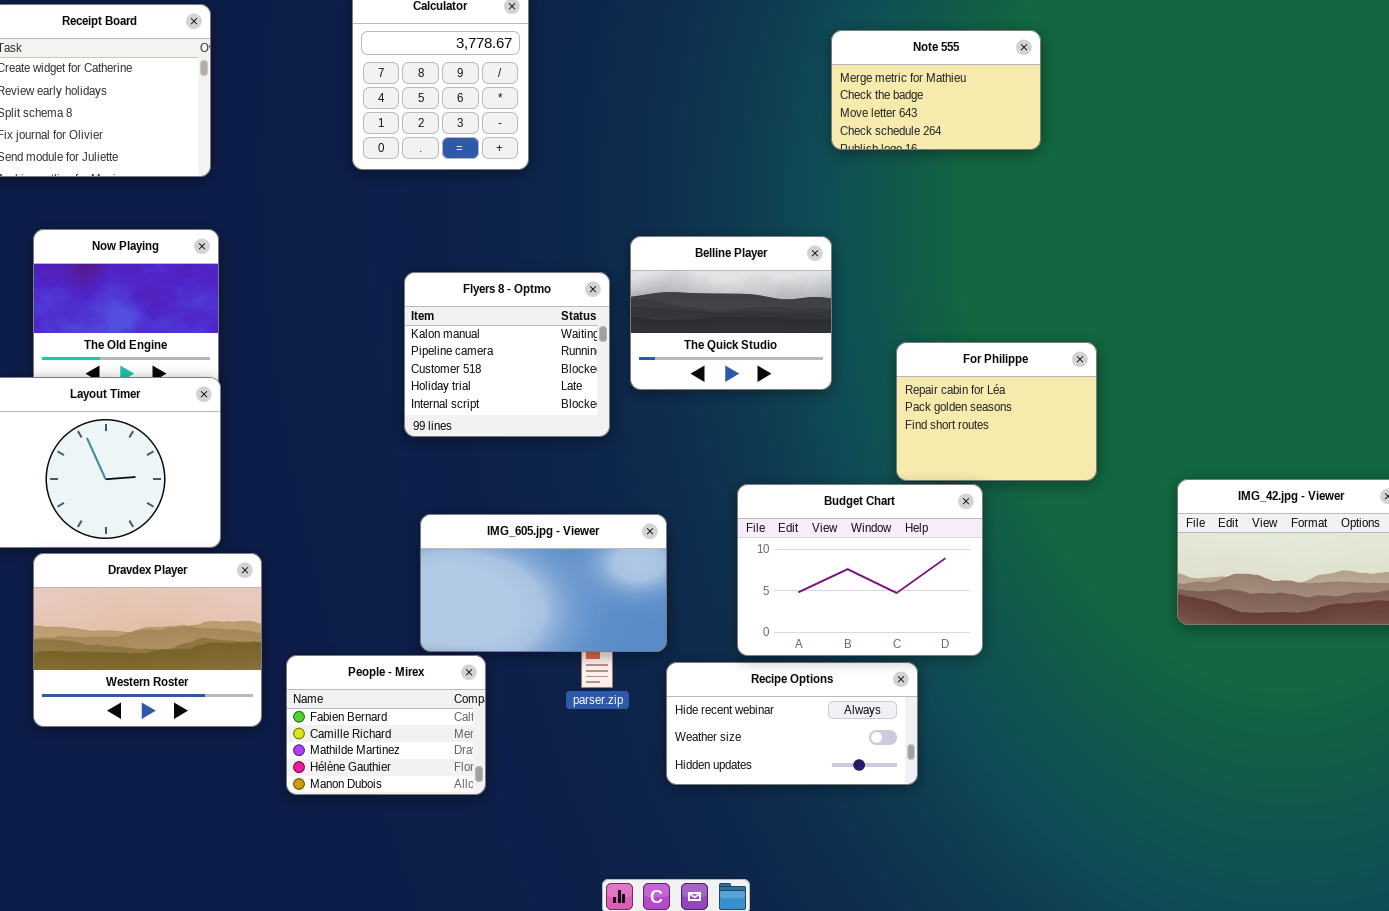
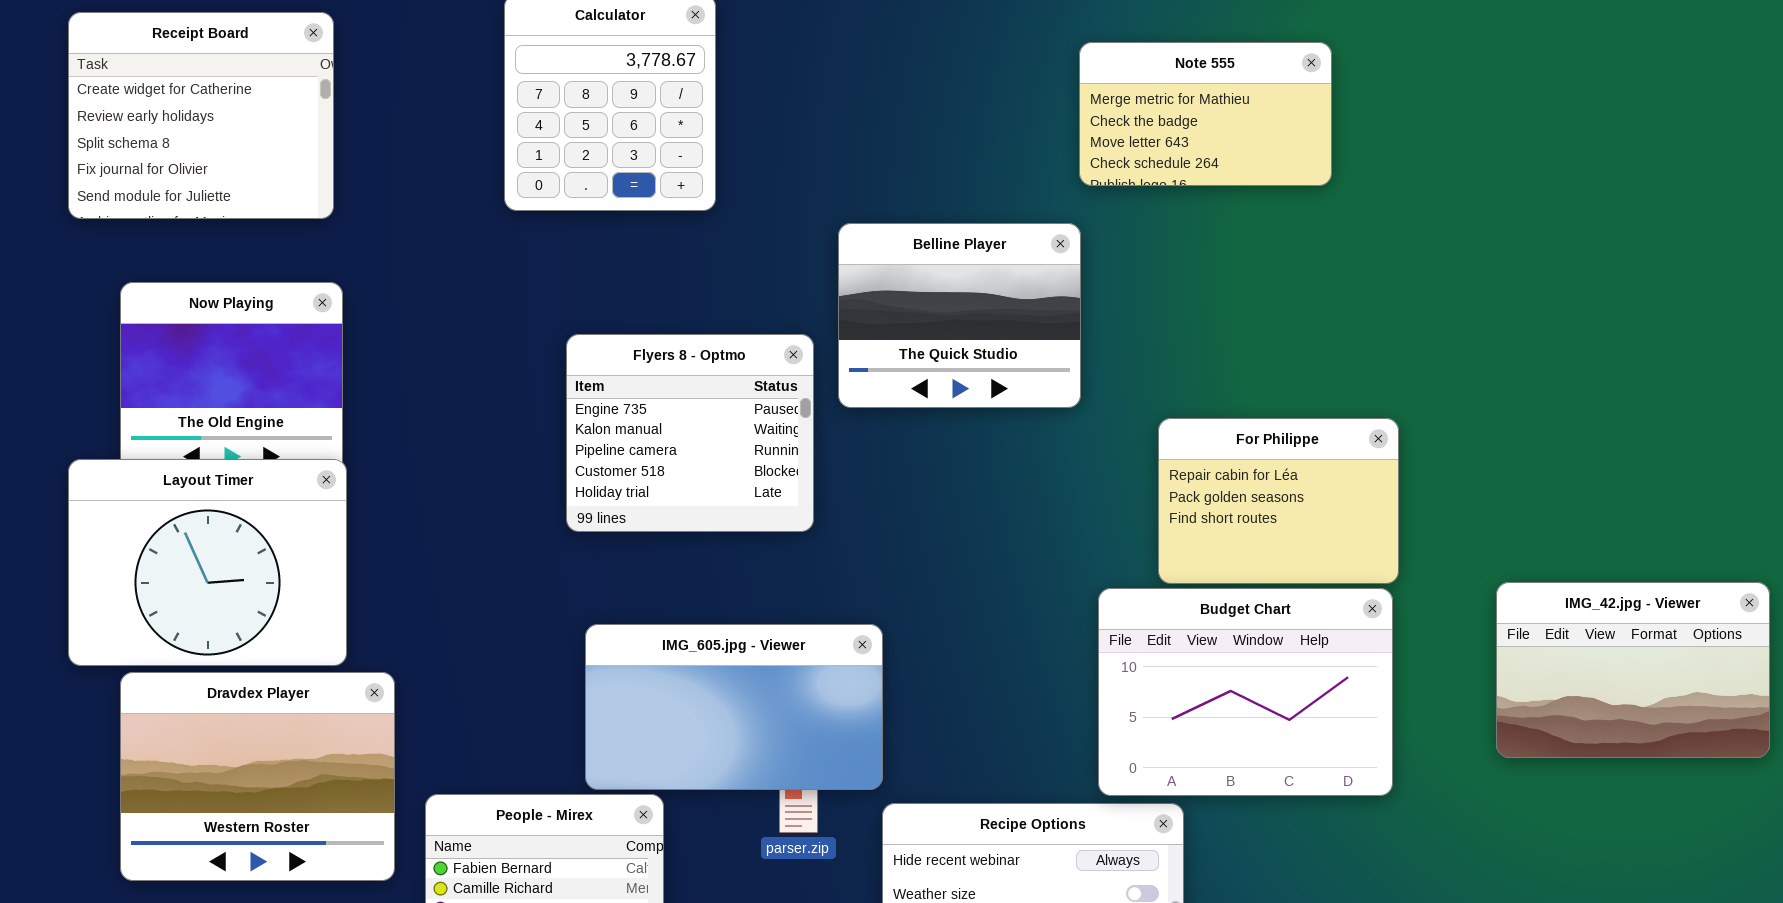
Belline Player: [630,236,832,390] -> [838,223,1081,408], moved
Flyers 8 - Optmo: [404,272,610,437] -> [566,334,814,532], scrolled up 1 row
Budget Chart: [737,484,983,656] -> [1098,588,1393,796], moved

